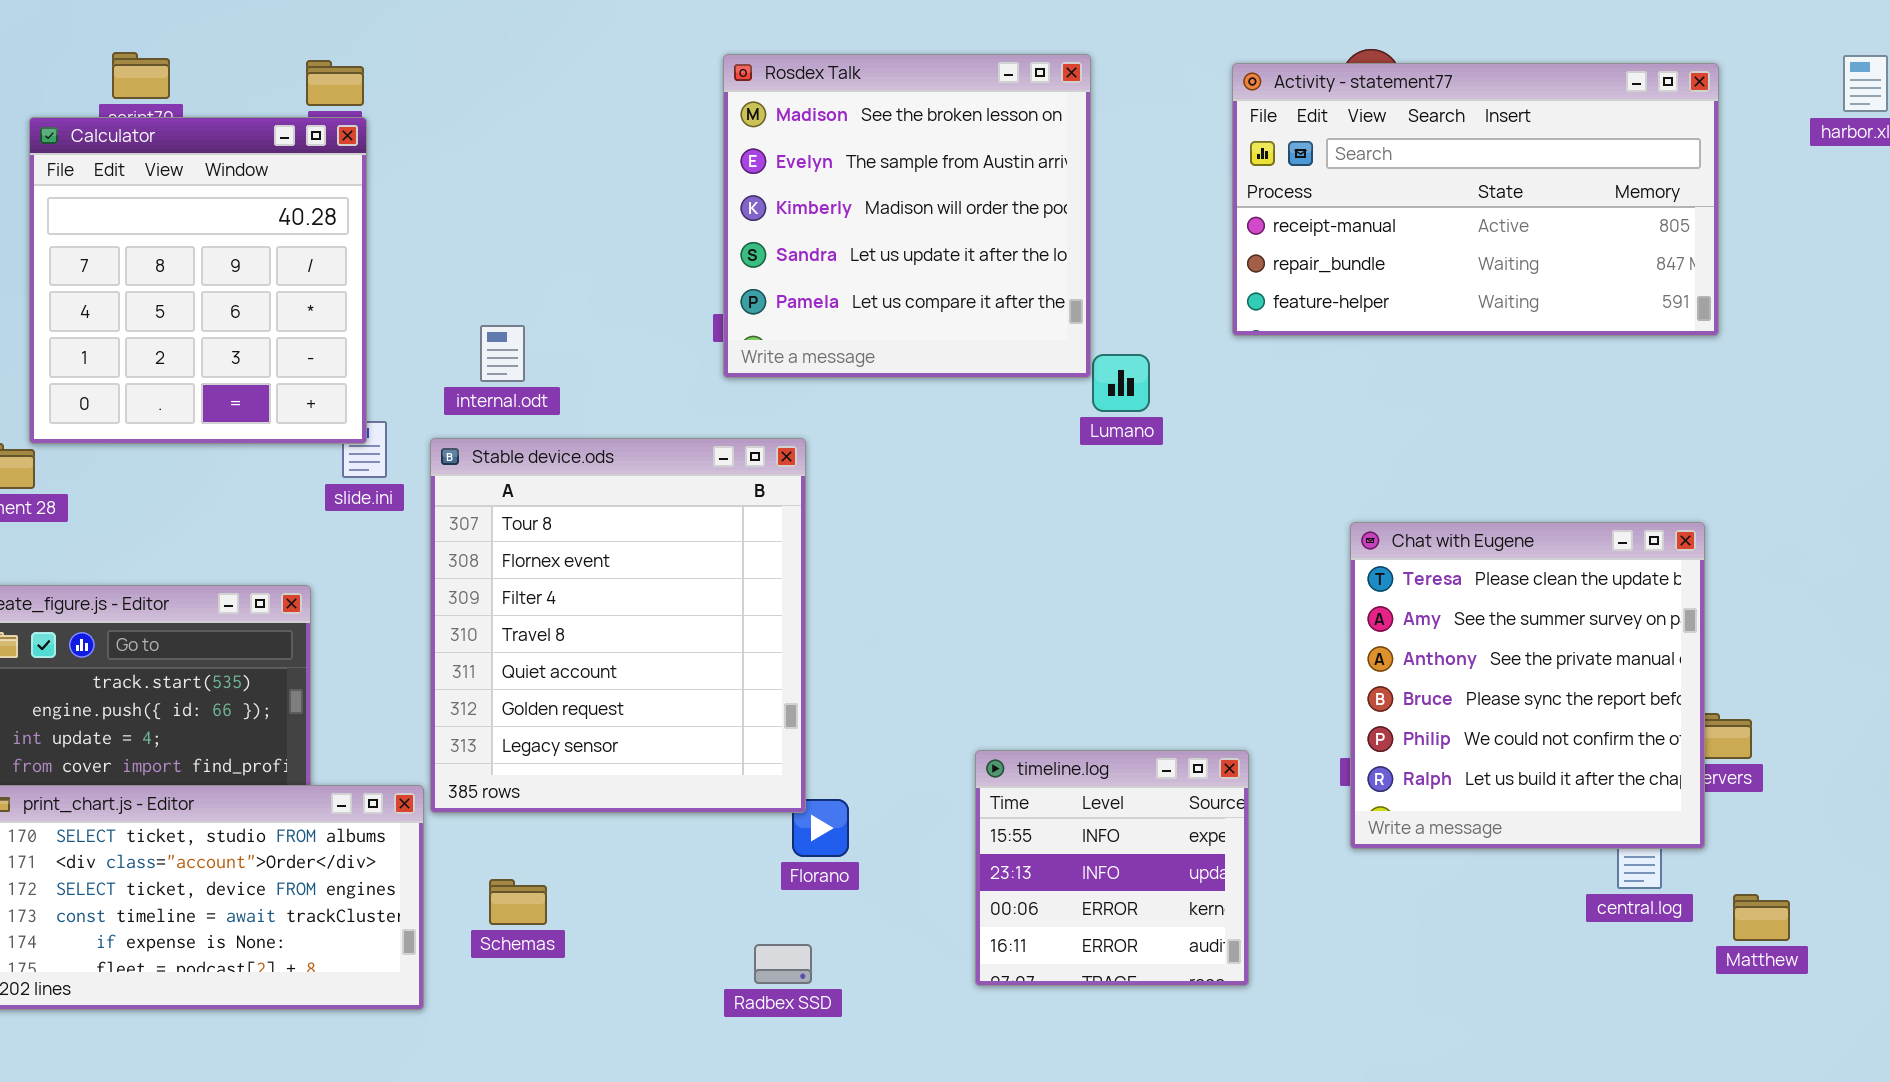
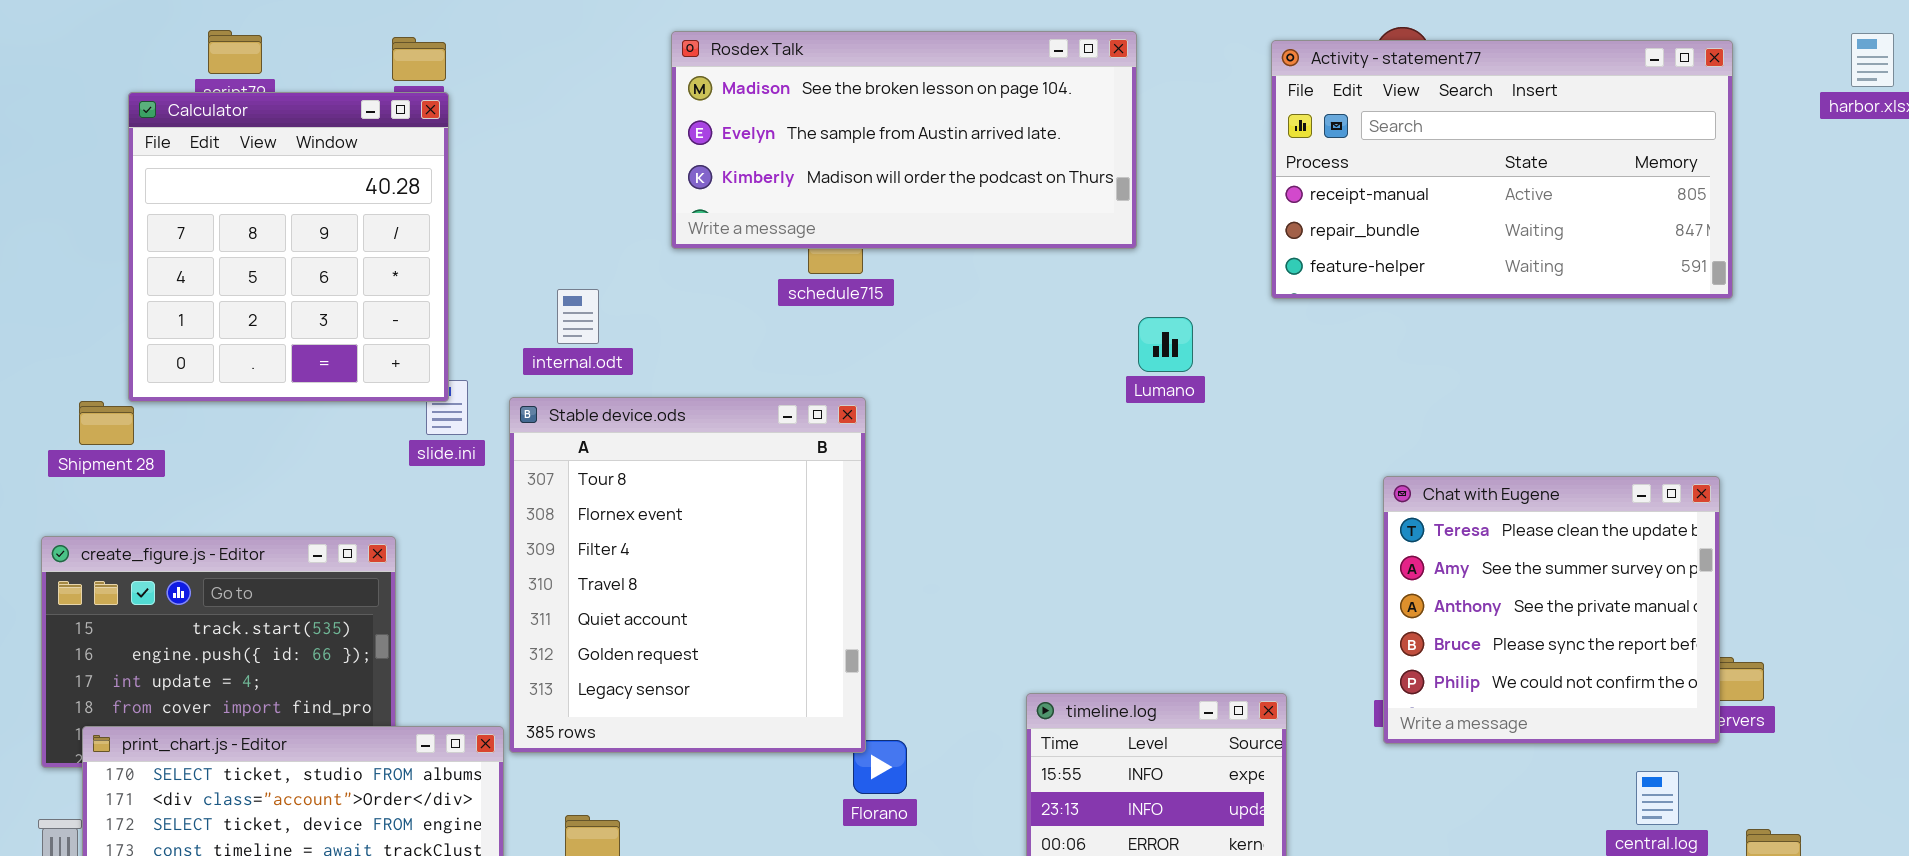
Rosdex Talk: [723,54,1091,378] -> [671,31,1137,249], resized
Chat with Eugene: [1350,522,1705,849] -> [1383,476,1720,744], resized

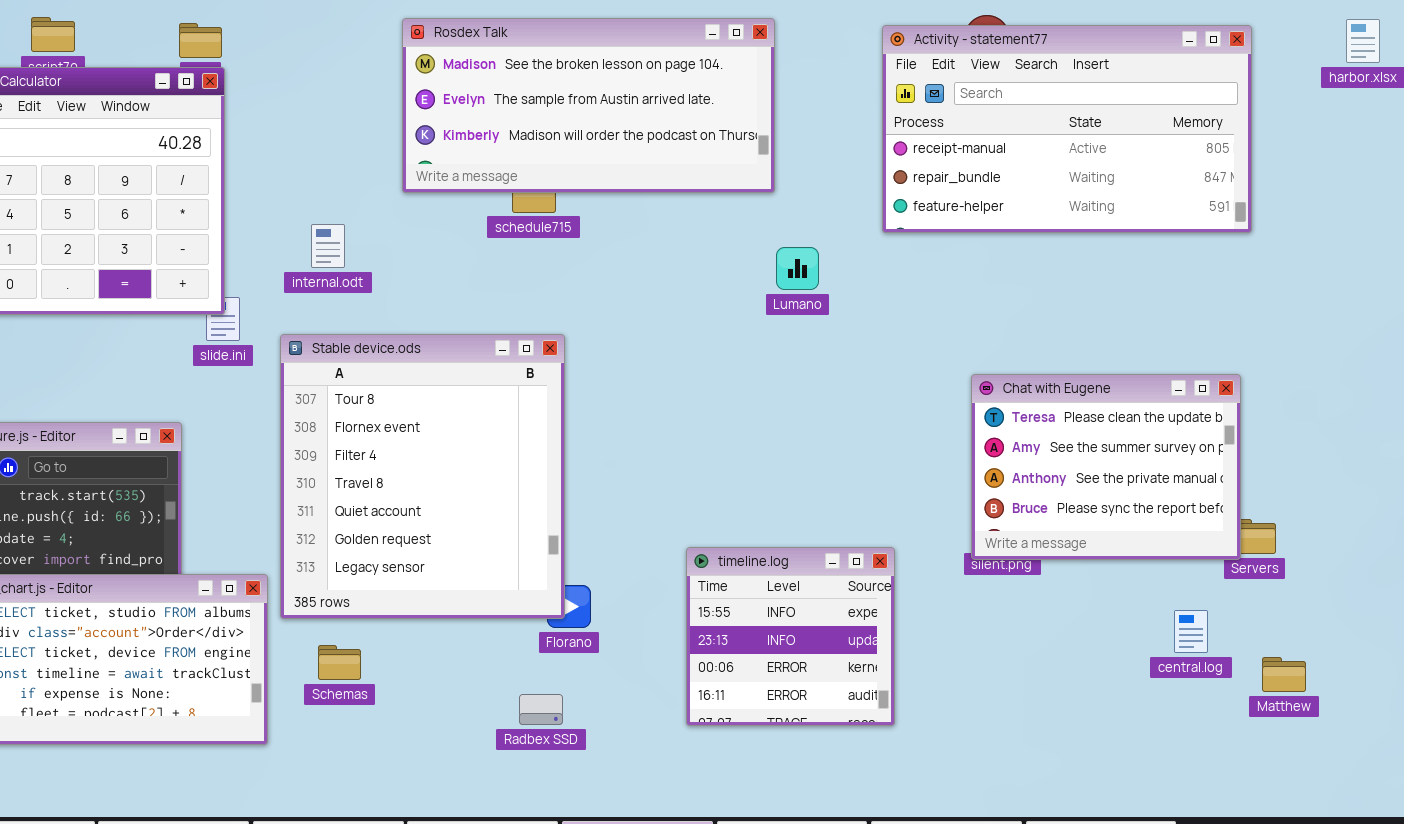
Stable device.ods: [509,397,866,753] -> [280,334,565,619], moved
Chat with Eugene: [1383,476,1720,744] -> [971,374,1241,560], resized

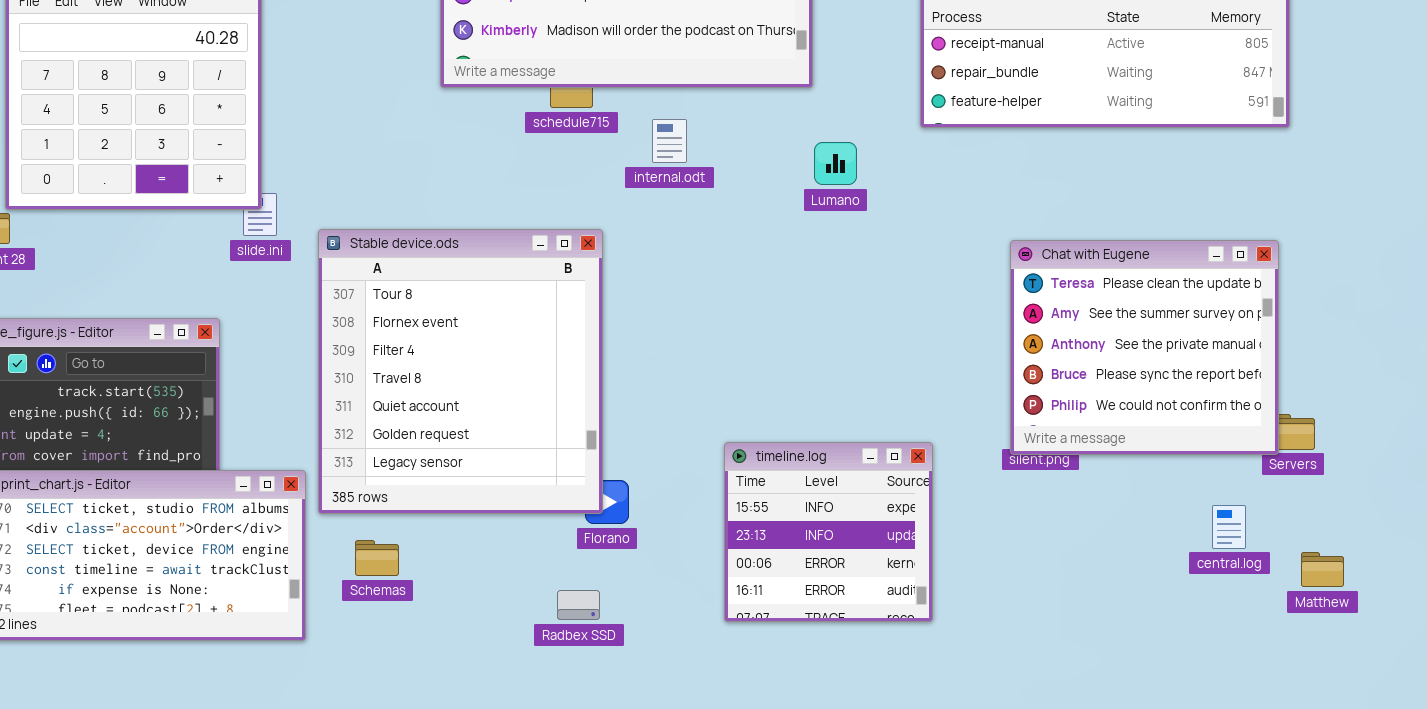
internal.odt: [311,224,345,268] -> [652,119,687,163], moved
Chat with Eugene: [971,374,1241,560] -> [1010,240,1279,455], resized

